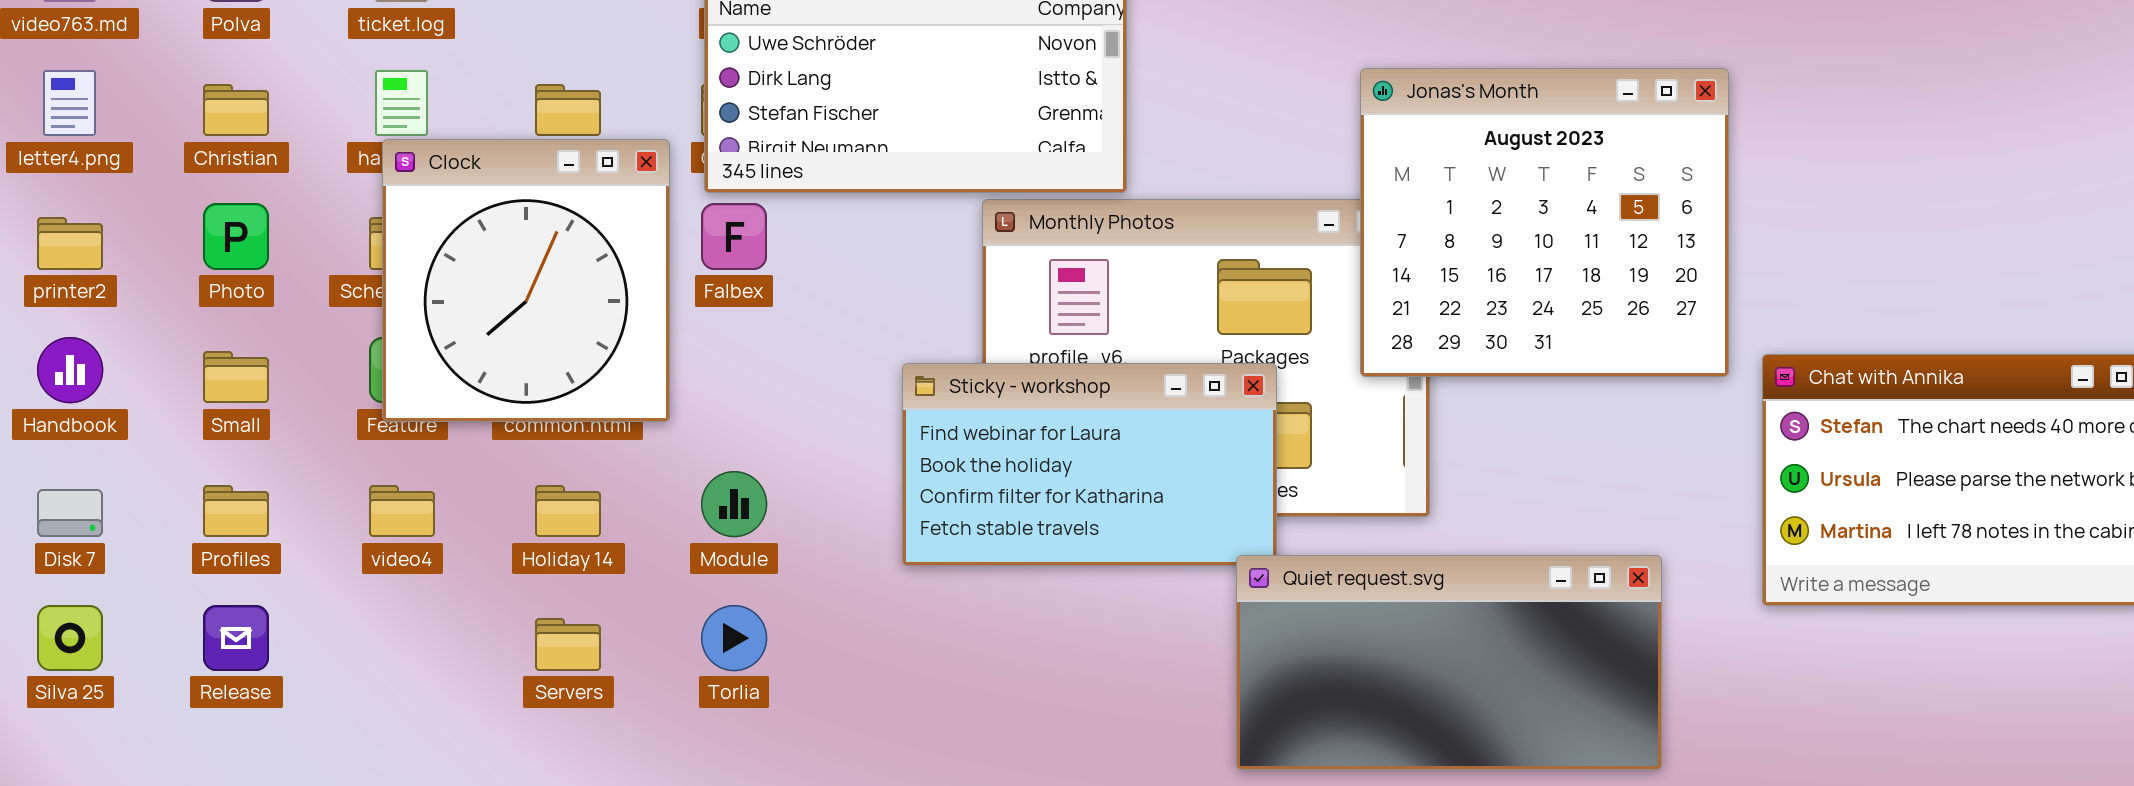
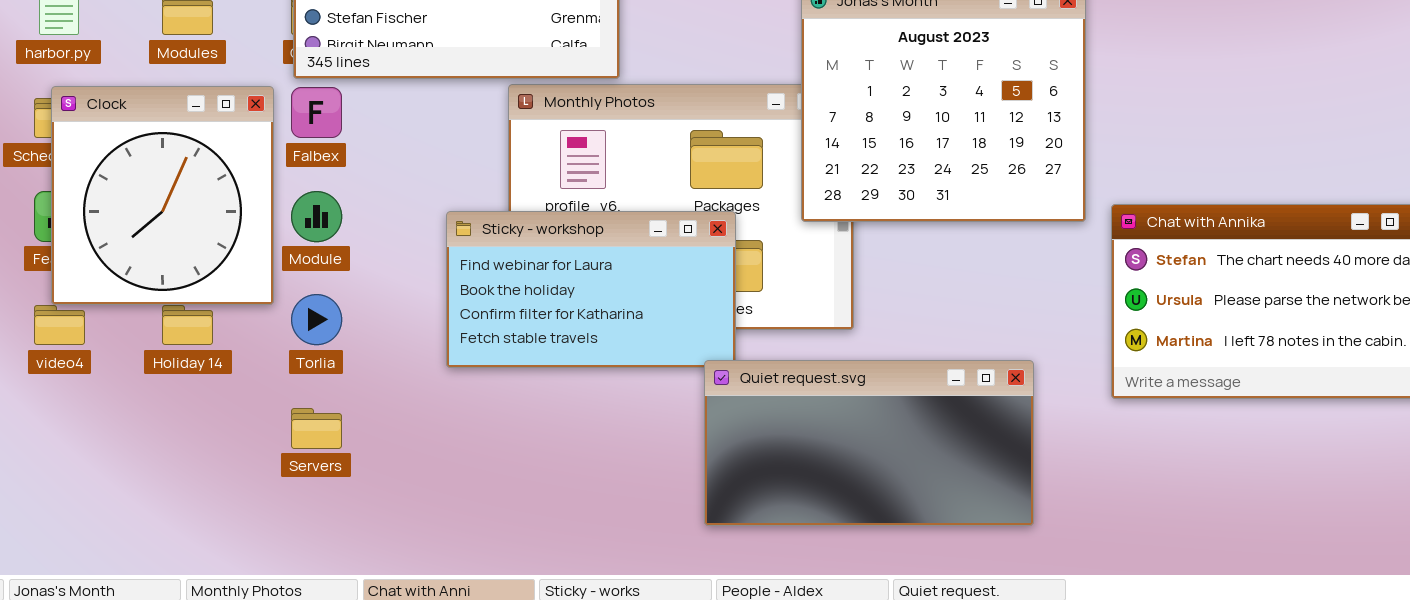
Clock: [382,139,670,422] -> [51,86,274,305], moved
Module: [701,471,767,537] -> [291,191,342,242], moved
Torlia: [701,605,767,671] -> [291,294,342,345], moved
Servers: [535,618,601,671] -> [291,408,342,449], moved

